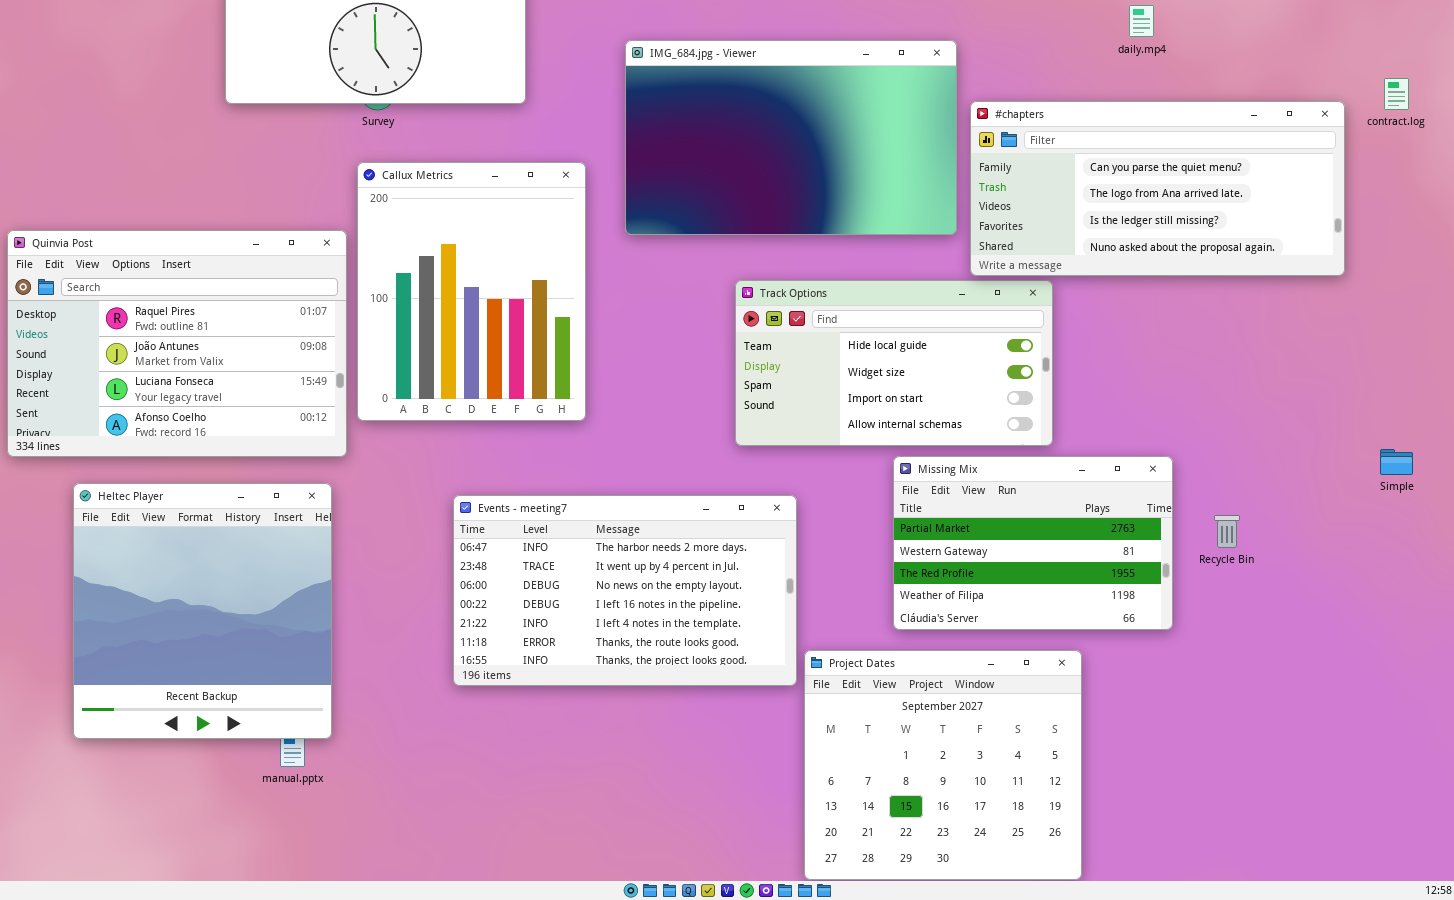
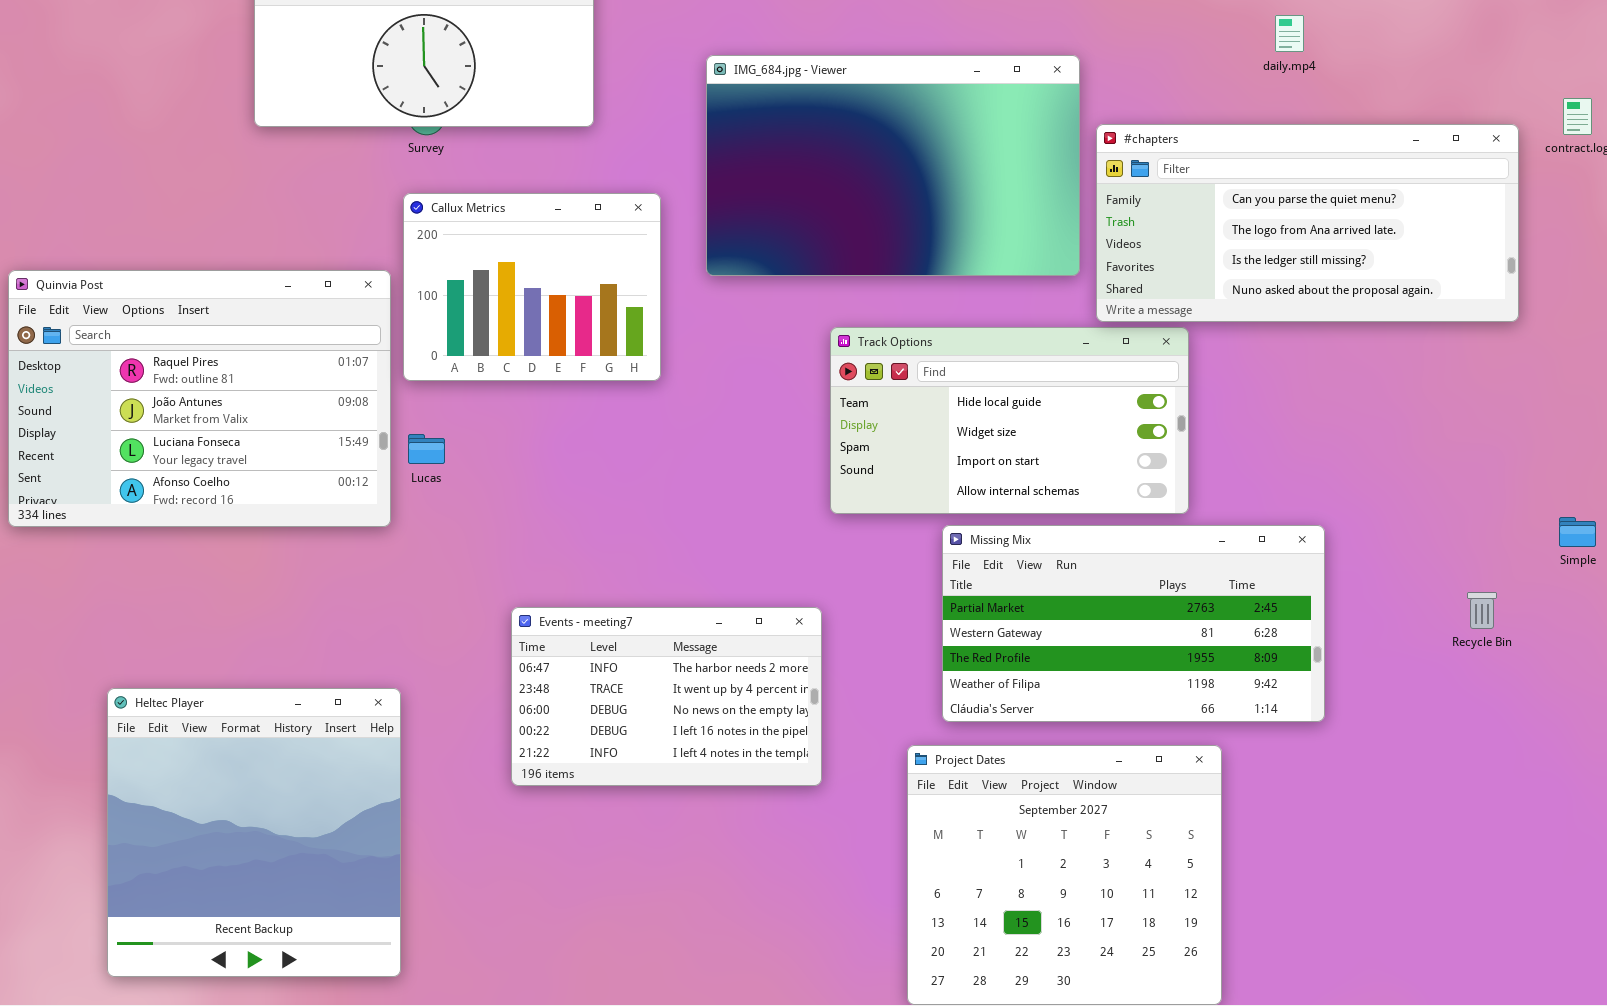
Callux Metrics: [357,162,586,421] -> [403,193,661,381], resized
Missing Mix: [893,456,1173,630] -> [942,525,1325,722], resized
Heltec Player: [73,483,332,739] -> [107,688,401,977], moved
Events - meeting7: [453,495,797,686] -> [511,607,822,786], resized
Recycle Bin: [1214,515,1240,548] -> [1467,592,1497,629], moved

